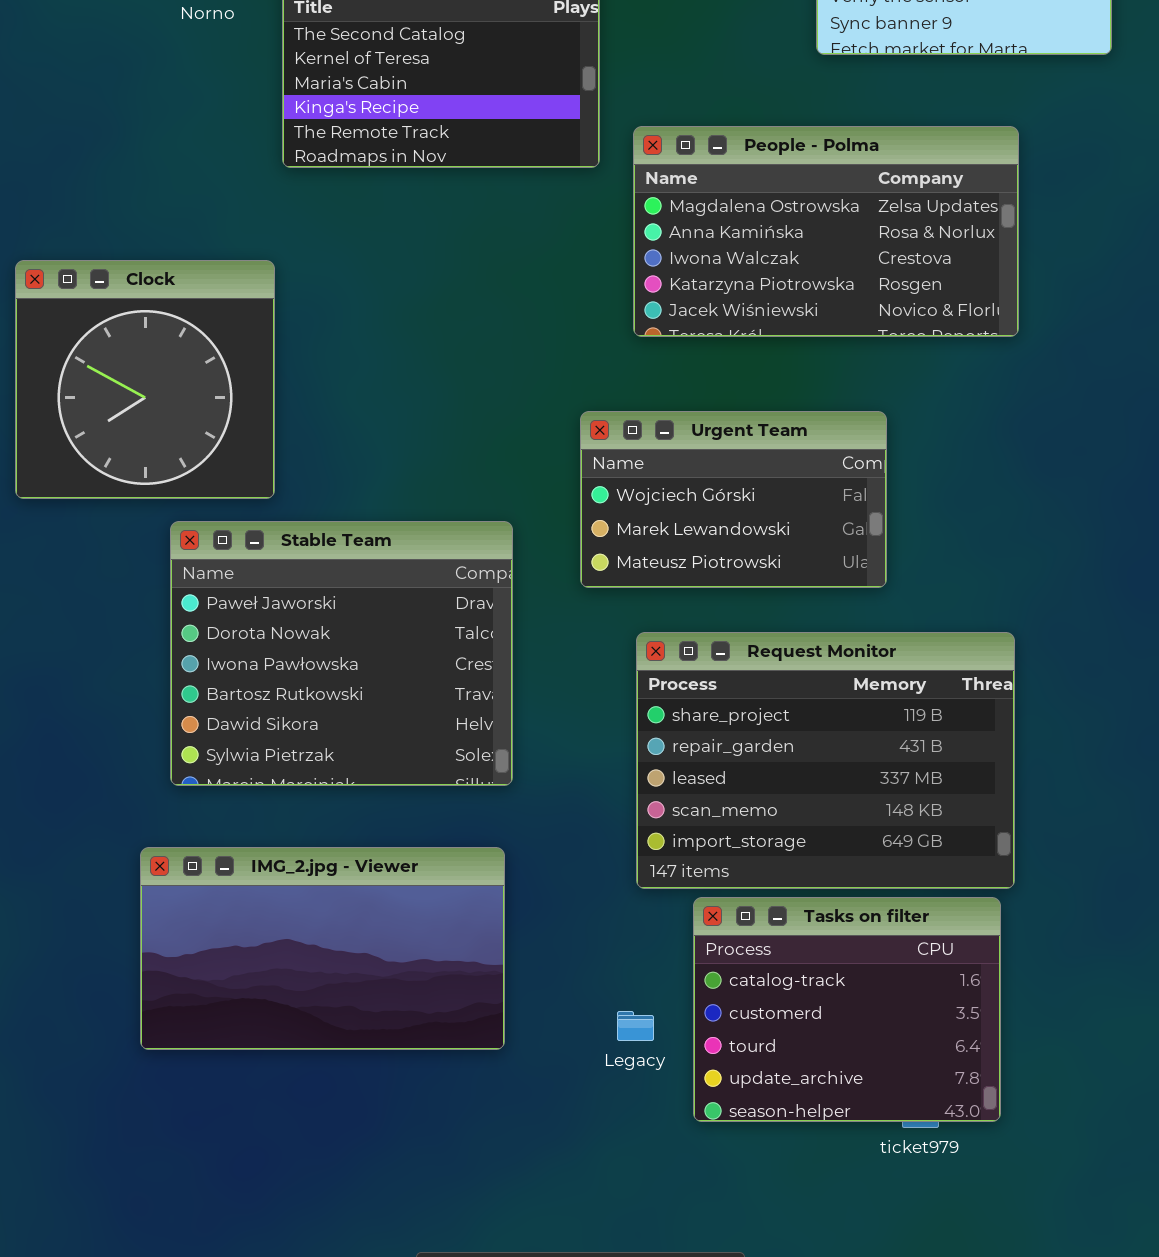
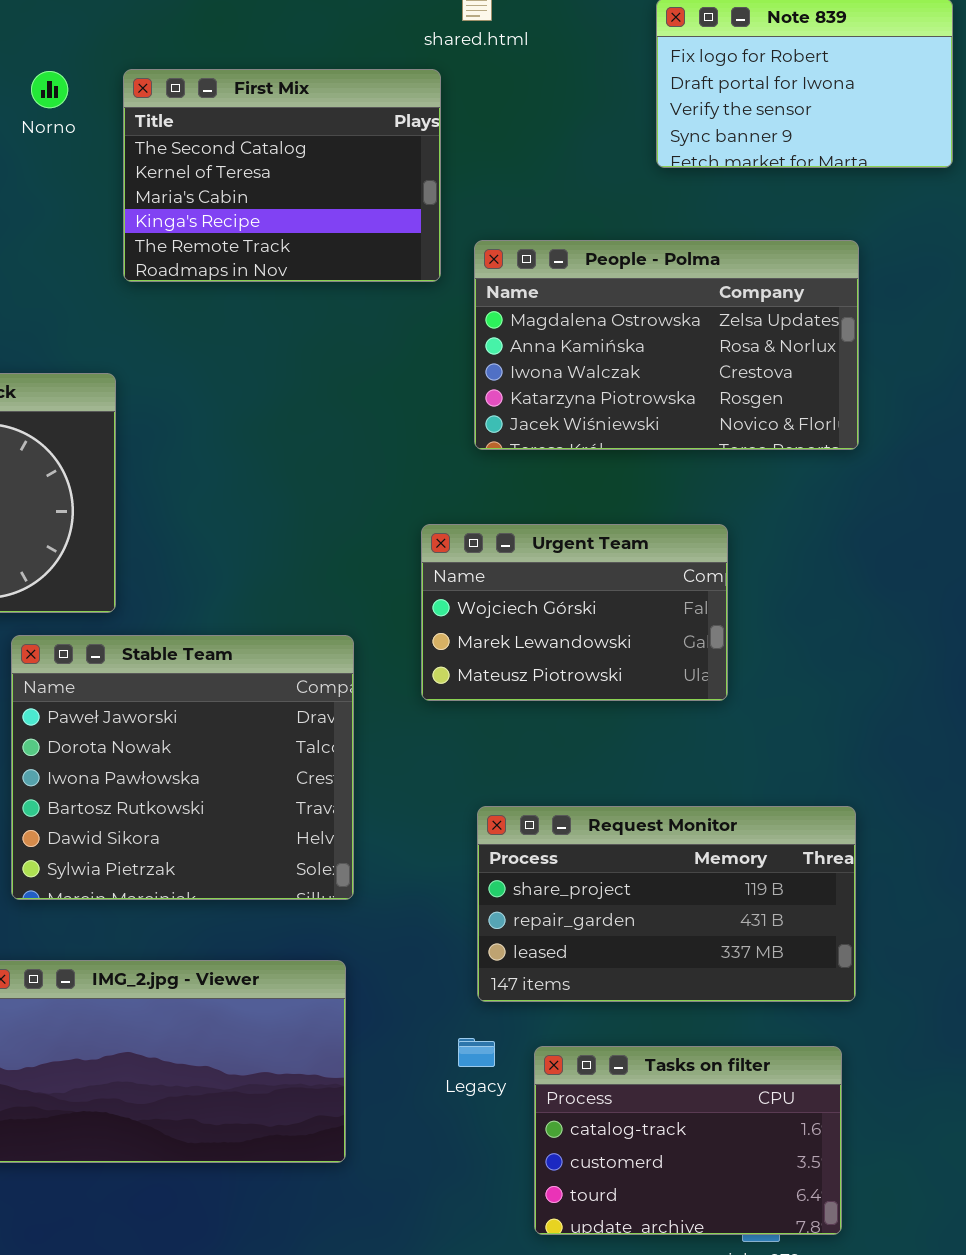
Request Monitor: [636,632,1015,889] -> [477,806,856,1002], resized
Tasks on filter: [693,897,1001,1122] -> [534,1046,842,1235], resized
Legacy: [617,1011,654,1041] -> [458,1038,495,1067], moved

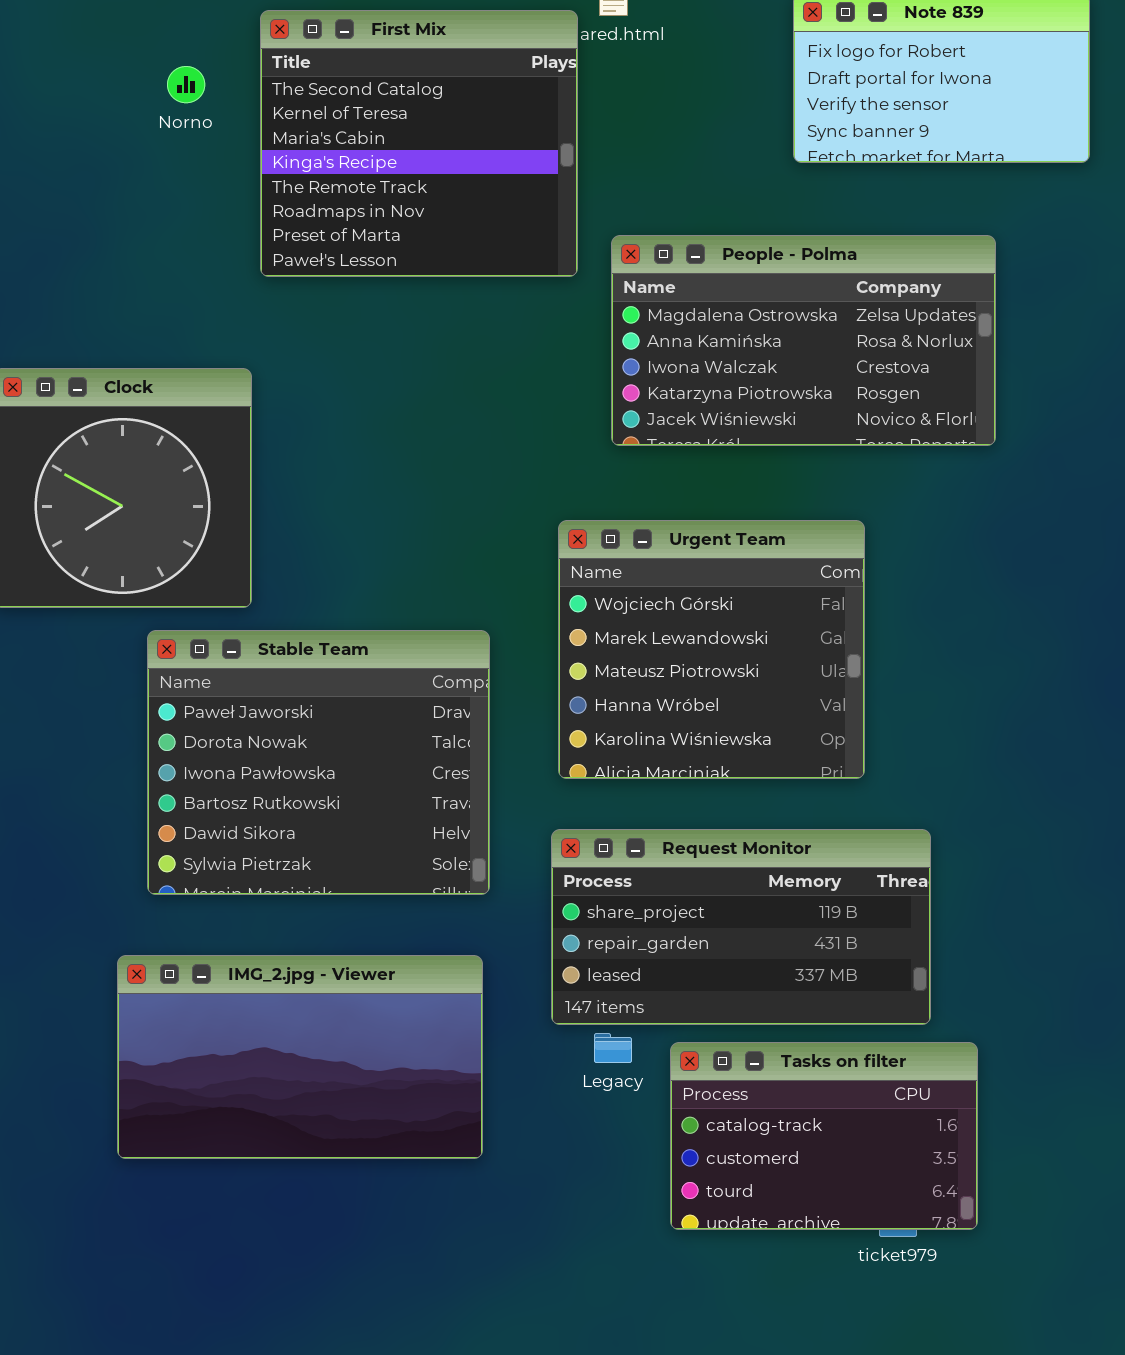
First Mix: [123,69,441,282] -> [260,10,578,277], resized
Urgent Team: [421,524,728,701] -> [558,520,865,779], resized
Request Monitor: [477,806,856,1002] -> [551,829,931,1025], moved

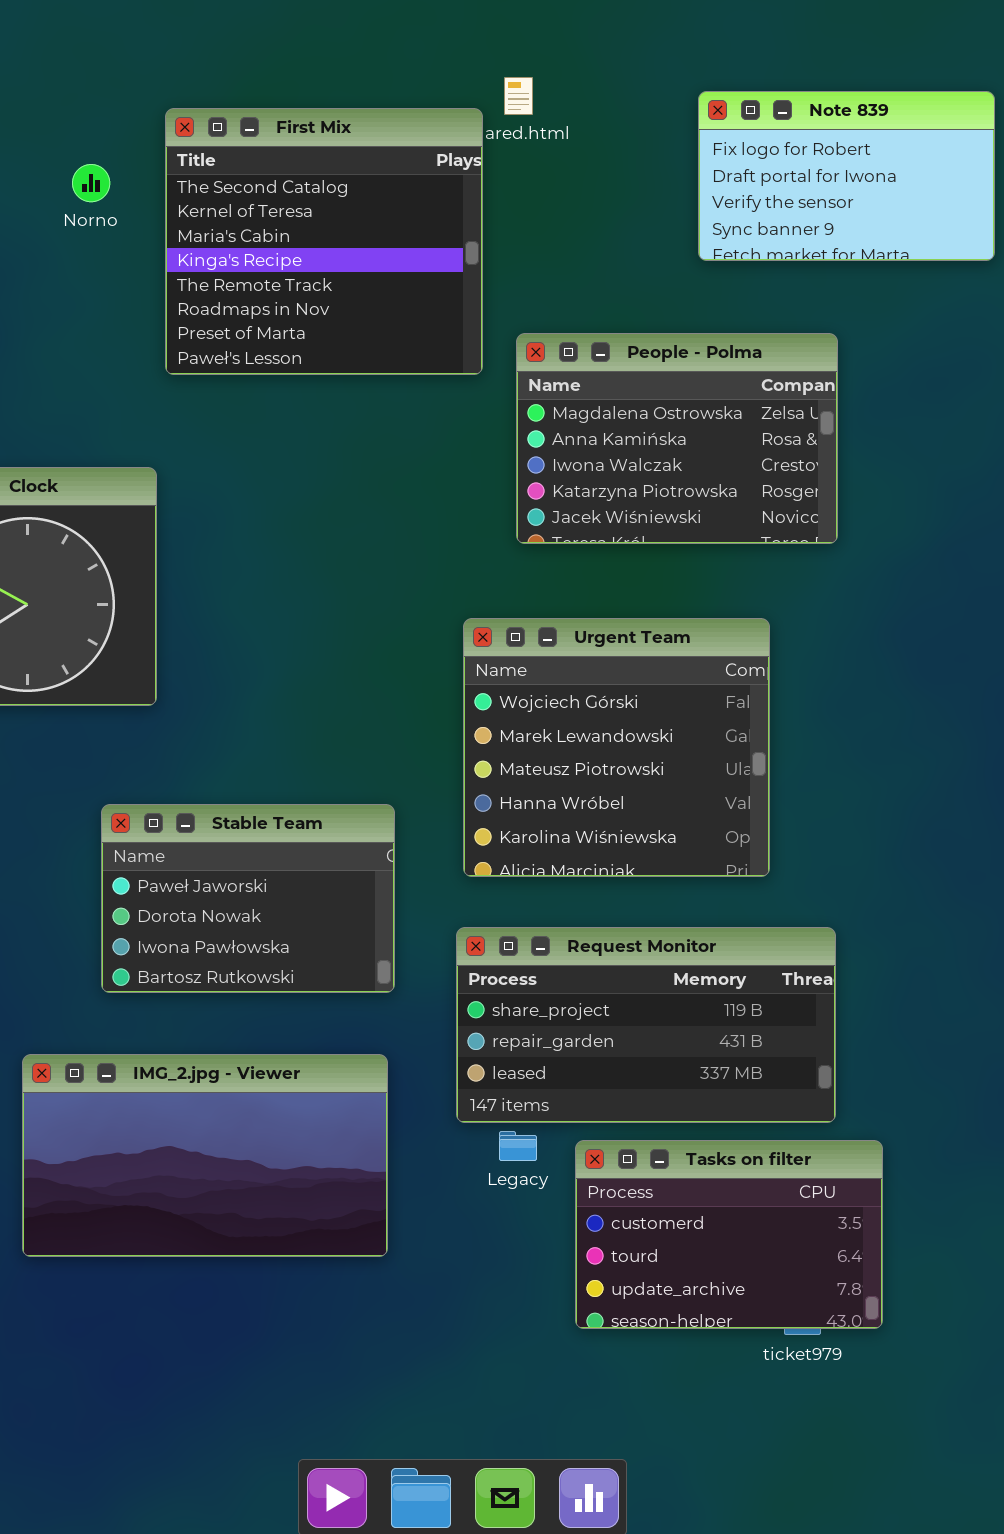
People - Polma: [611,235,996,446] -> [516,333,838,544], resized
Stable Team: [147,630,490,895] -> [101,804,395,993], resized
Tasks on filter: [670,1042,978,1230] -> [575,1140,883,1329], scrolled down 1 row

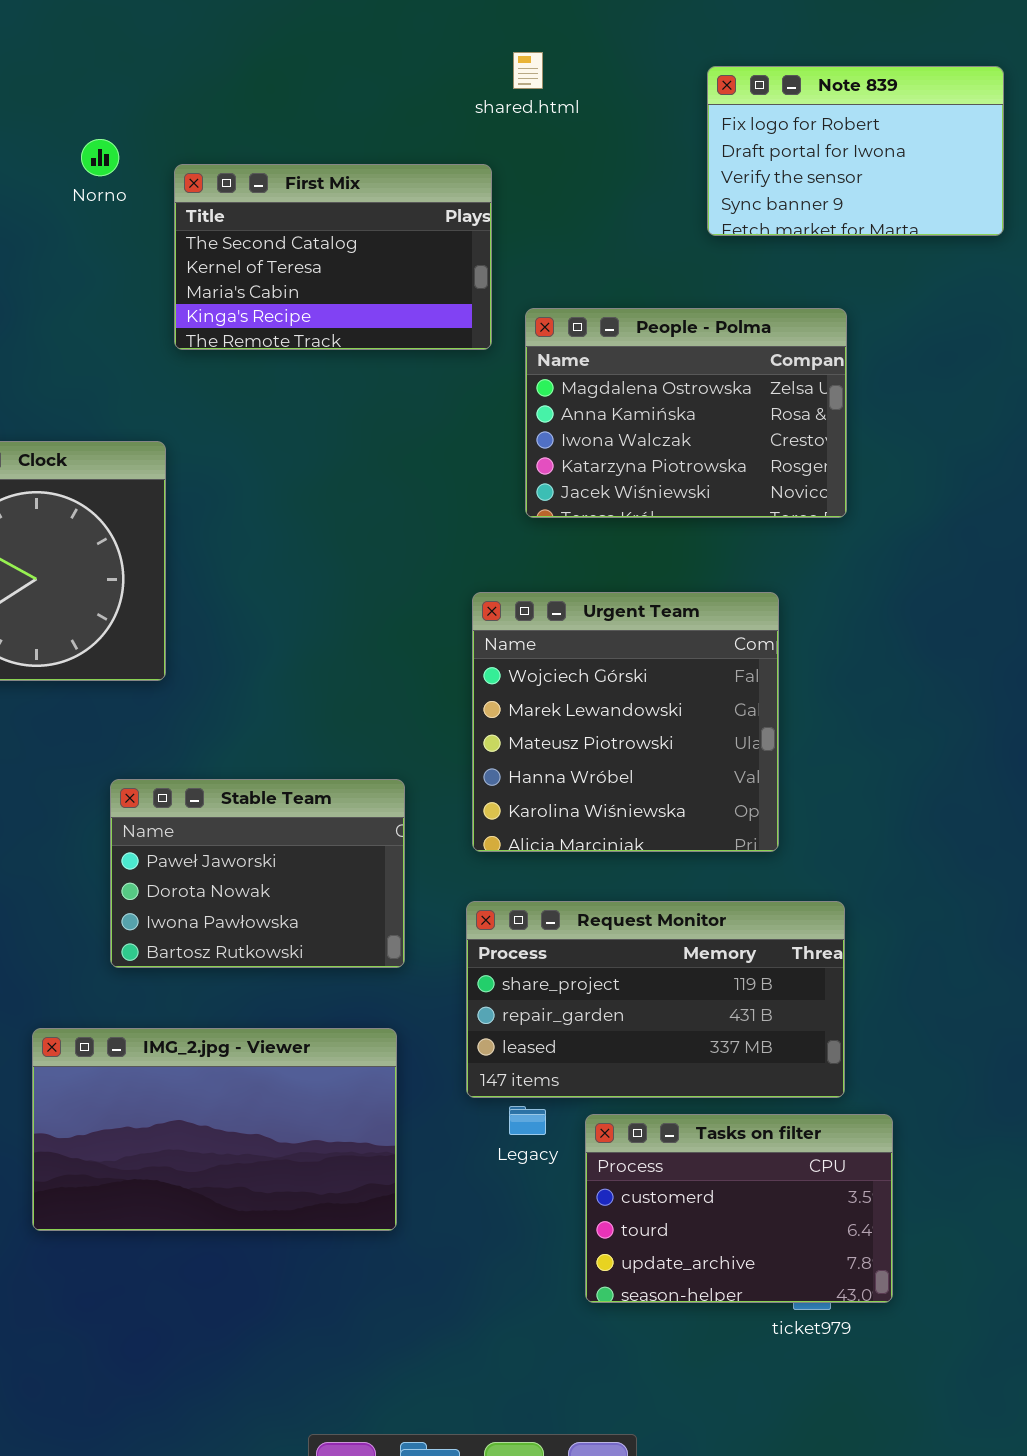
First Mix: [165,108,483,375] -> [174,164,492,350], resized

